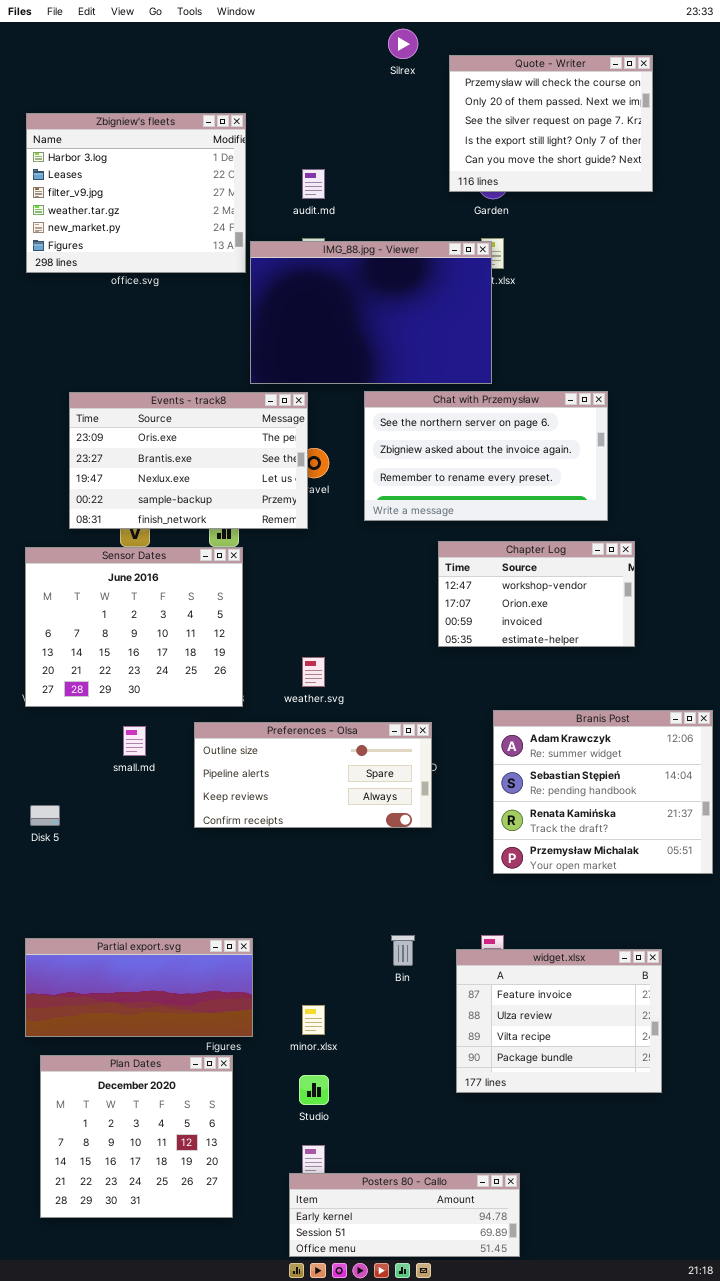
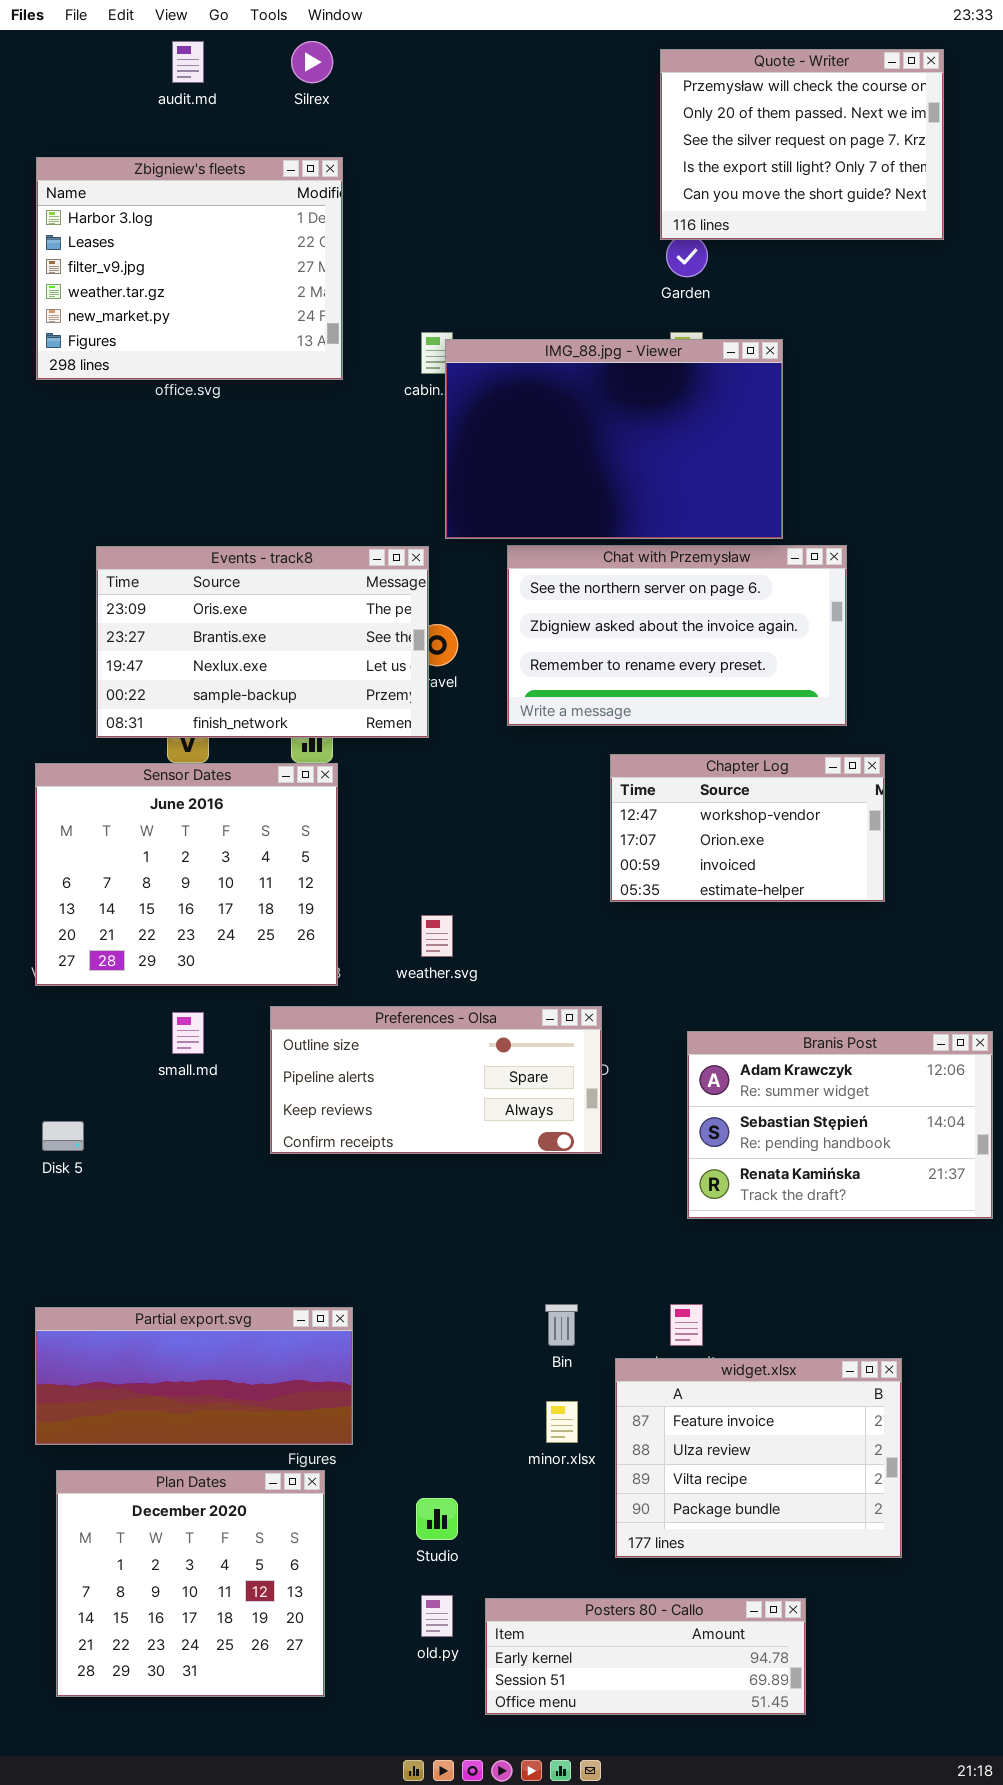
Silrex: [388,29,418,59] -> [291,41,333,83], moved
Quote - Writer: [449,55,653,192] -> [660,49,944,240], moved
audit.md: [302,169,325,199] -> [172,41,204,83], moved
IMG_88.jpg - Viewer: [250,241,492,384] -> [445,339,783,539], moved
Branis Post: [493,710,713,874] -> [687,1031,993,1219], resized
widget.xlsx: [456,949,662,1093] -> [615,1358,902,1558], moved
minor.xlsx: [302,1005,325,1035] -> [546,1401,578,1443], moved
Posters 80 - Callo: [289,1173,520,1257] -> [485,1598,806,1715], moved

